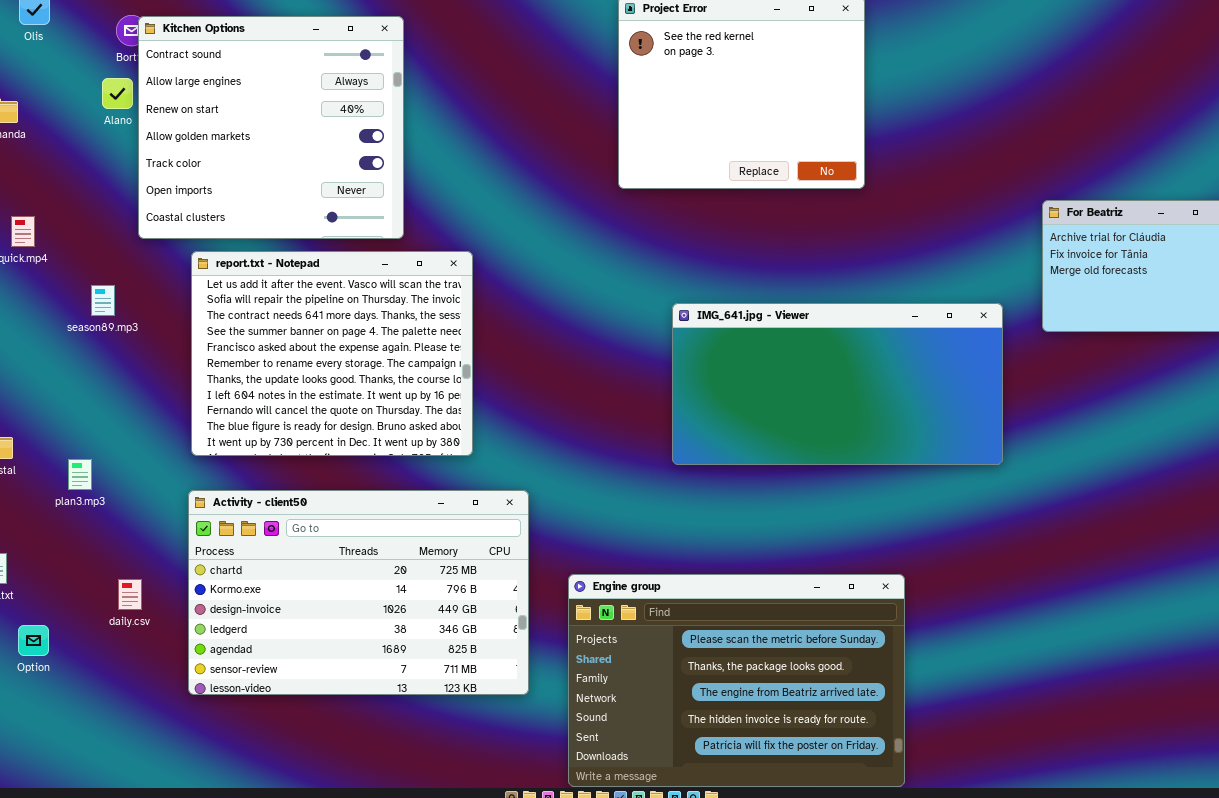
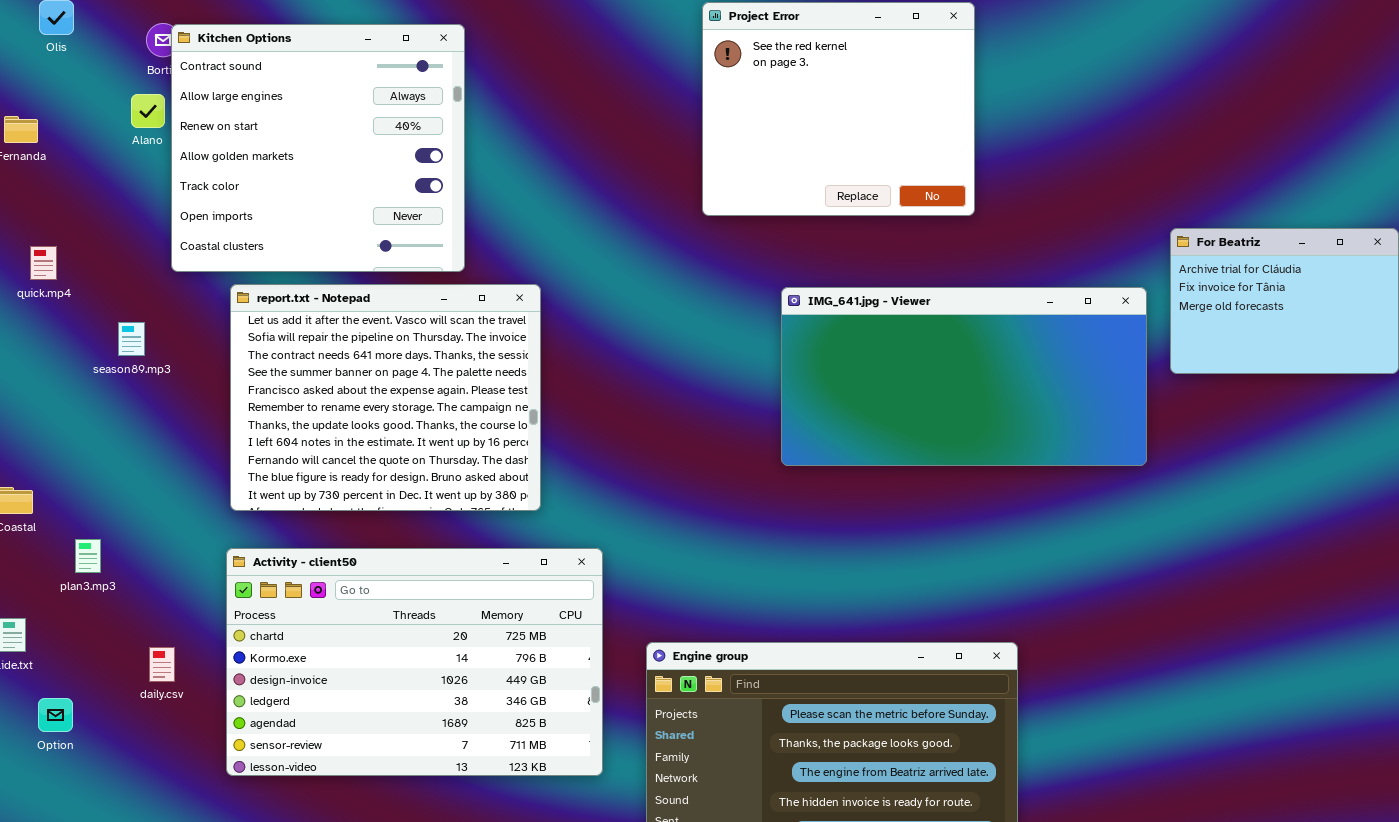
IMG_641.jpg - Viewer: [672,303,1003,465] -> [781,287,1147,466], moved
plan3.mp3: [68,459,92,490] -> [75,539,101,573], moved

